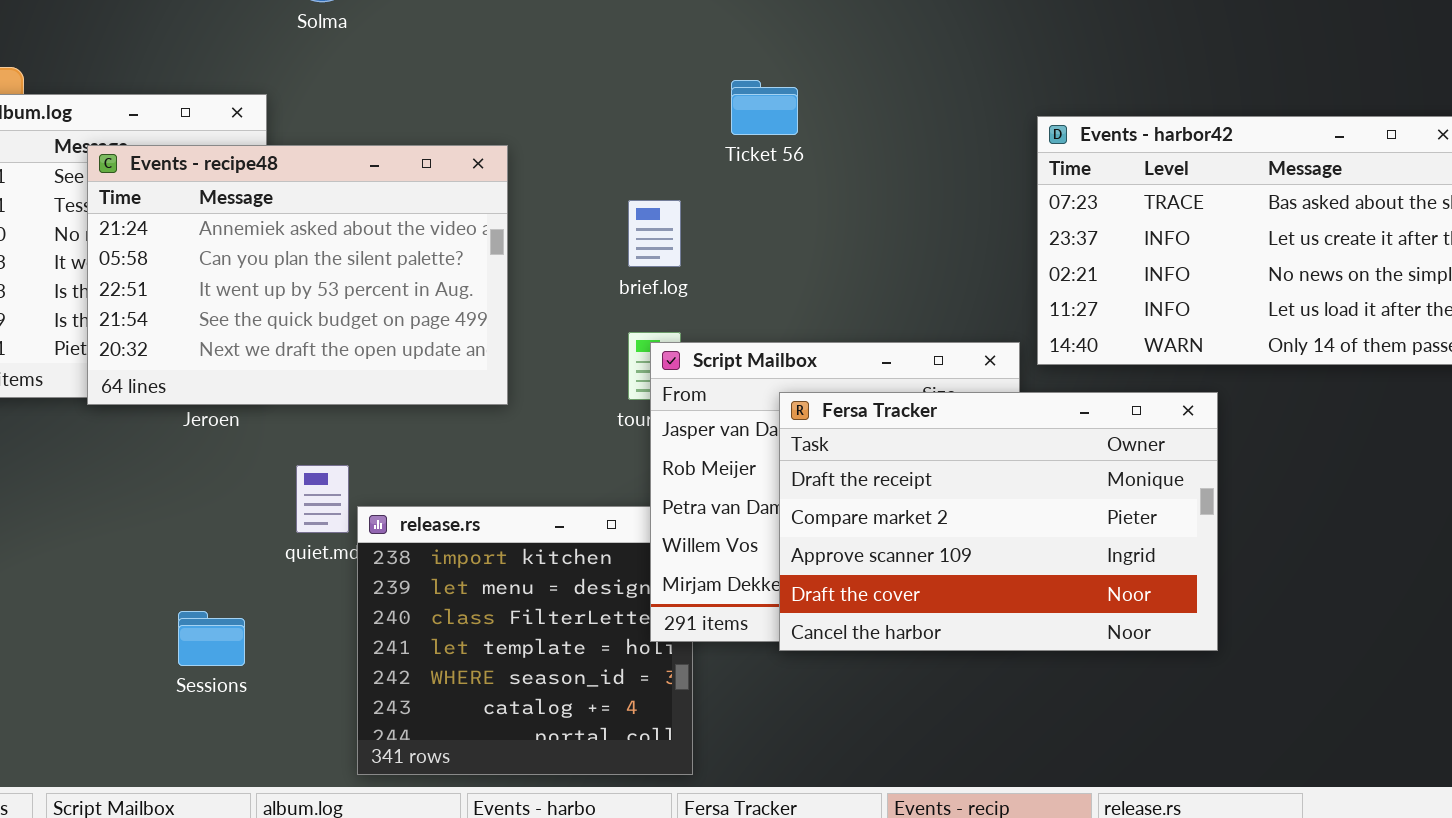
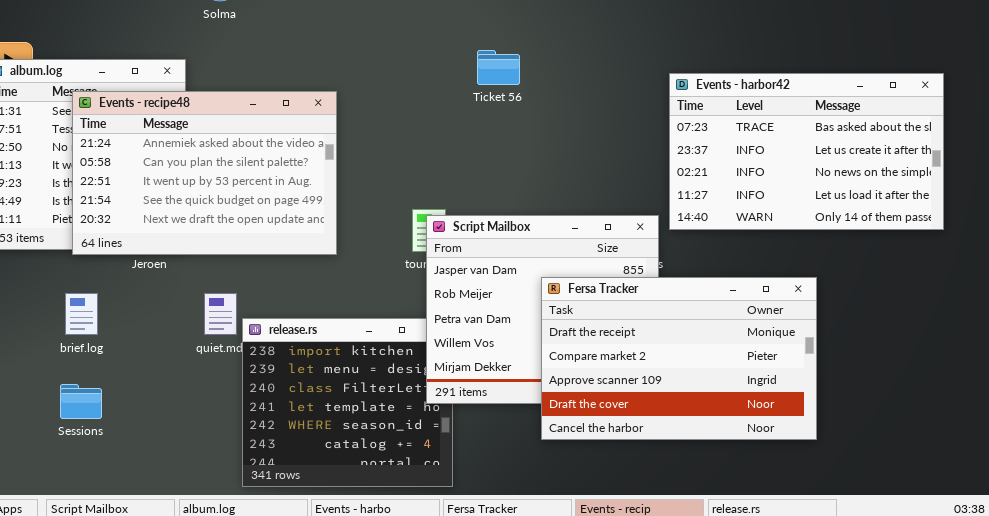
brief.log: [628,200,681,267] -> [65,293,98,335], moved
Fersa Tracker: [779,392,1218,651] -> [541,277,817,440], moved
Sessions: [178,611,245,666] -> [60,384,102,419], moved

